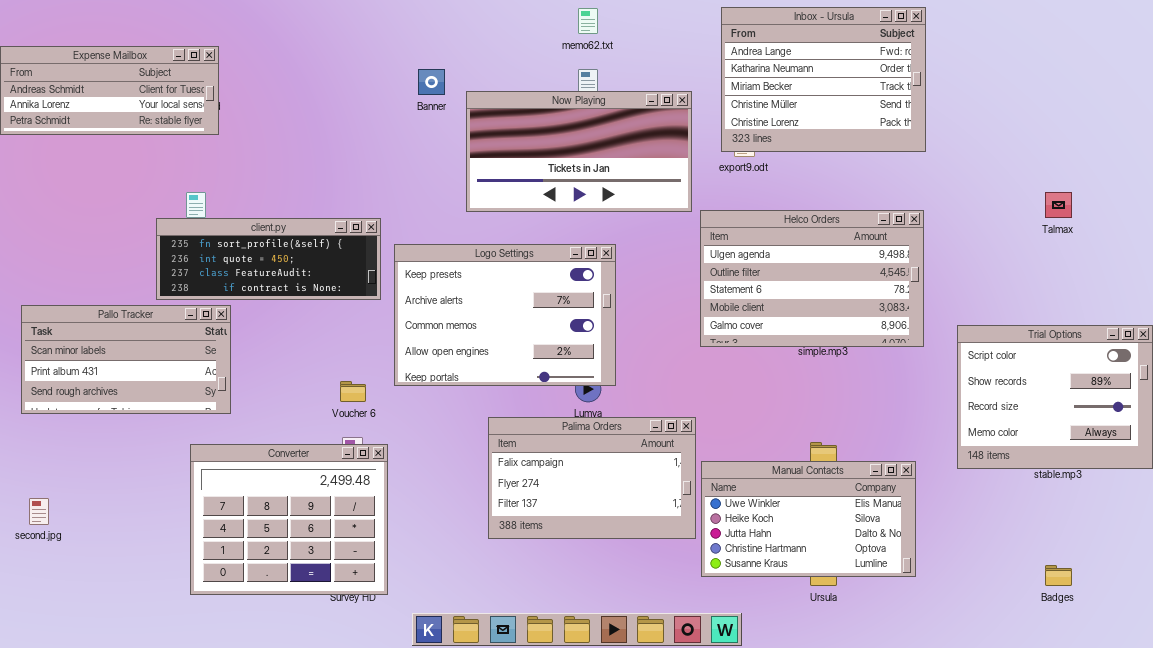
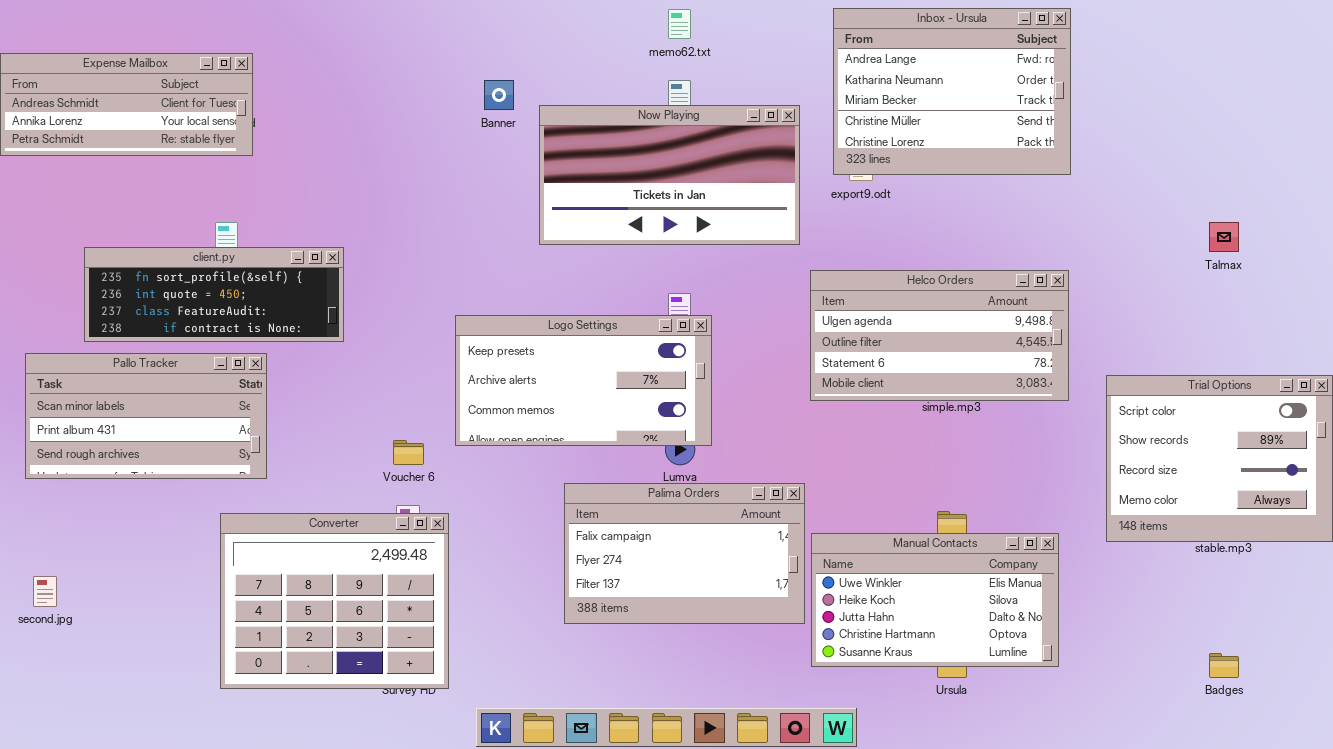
Helco Orders: [700,210,924,347] -> [810,270,1069,401], resized
client.py: [156,218,381,300] -> [84,247,344,342], moved
Logo Settings: [394,244,616,386] -> [455,315,712,446], resized

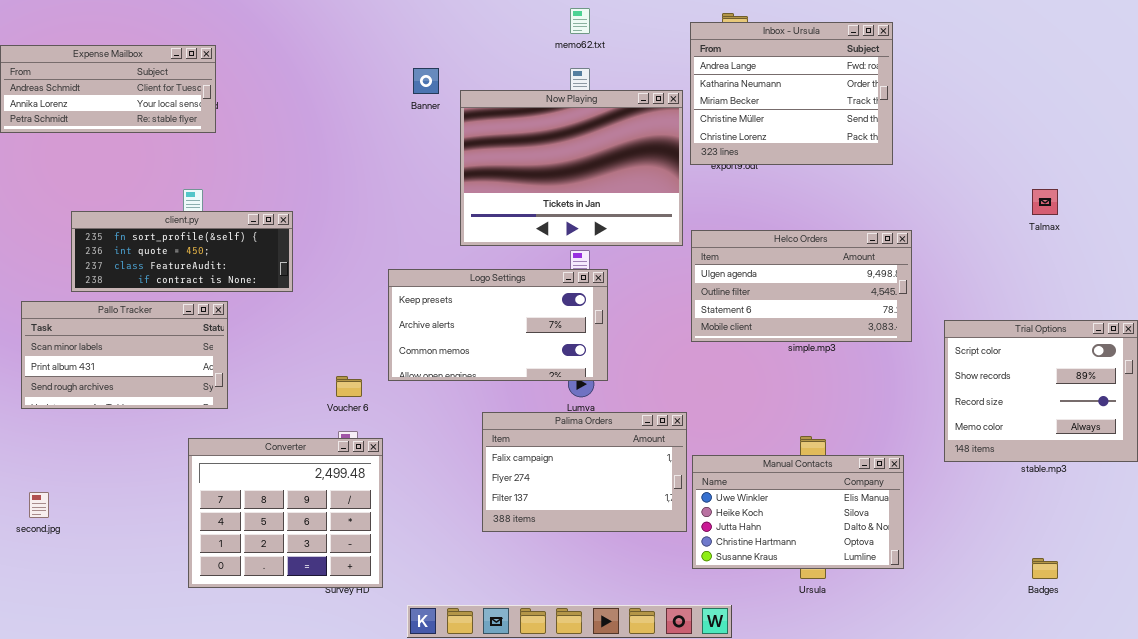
Inbox - Ursula: [833,8,1071,175] -> [690,22,893,165], moved
Now Playing: [539,105,800,245] -> [460,90,683,246], resized

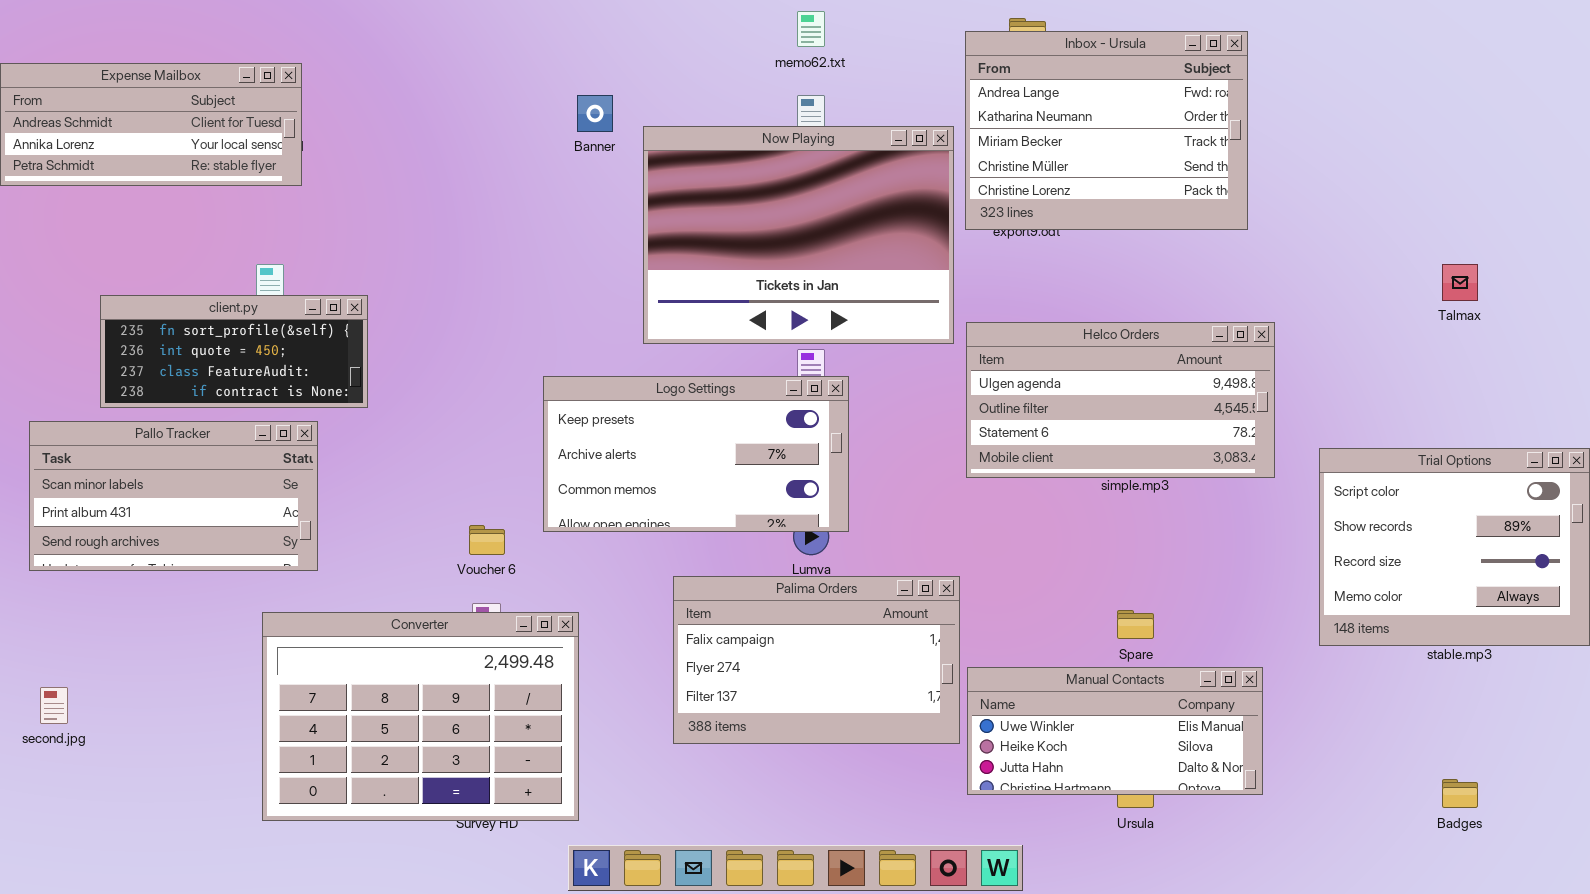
client.py: [71,211,293,292] -> [100,295,368,408], resized
Converter: [188,438,383,588] -> [262,612,579,821], resized
Manual Contacts: [692,455,904,569] -> [967,667,1263,795], resized

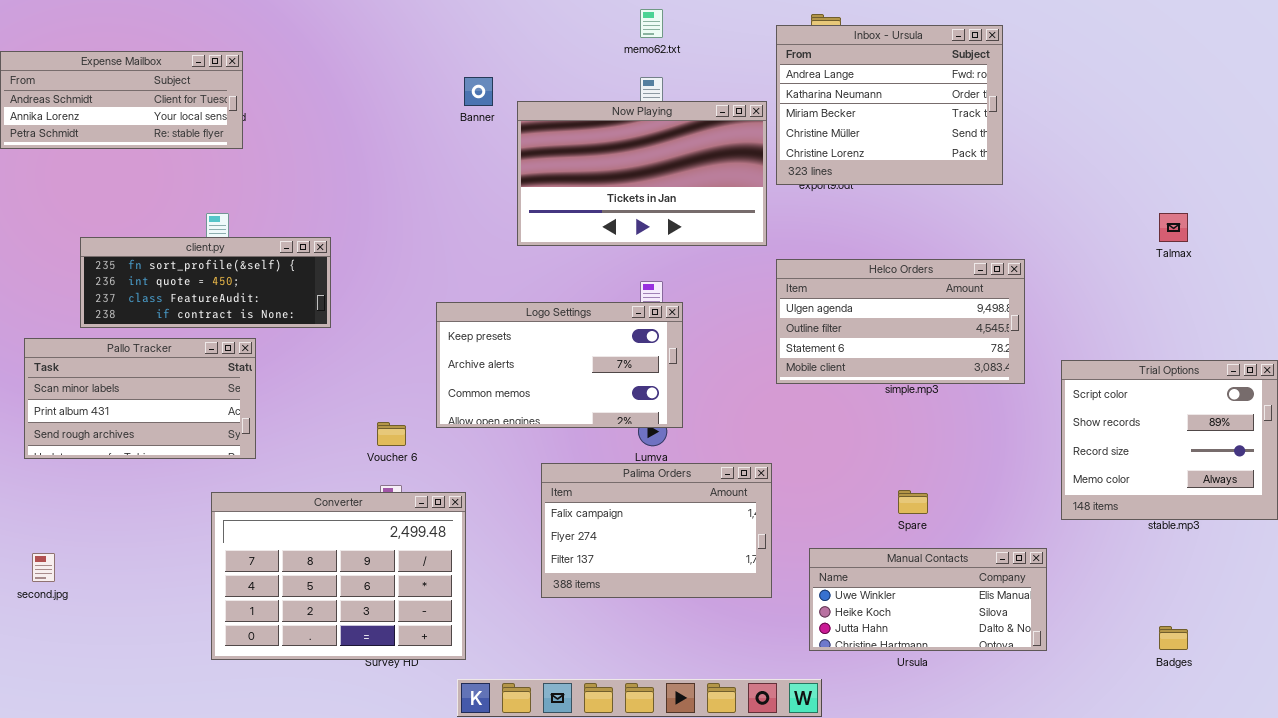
Now Playing: [643,126,954,344] -> [517,101,767,246], resized
client.py: [100,295,368,408] -> [80,237,331,328], resized
Manual Contacts: [967,667,1263,795] -> [809,548,1047,651], moved

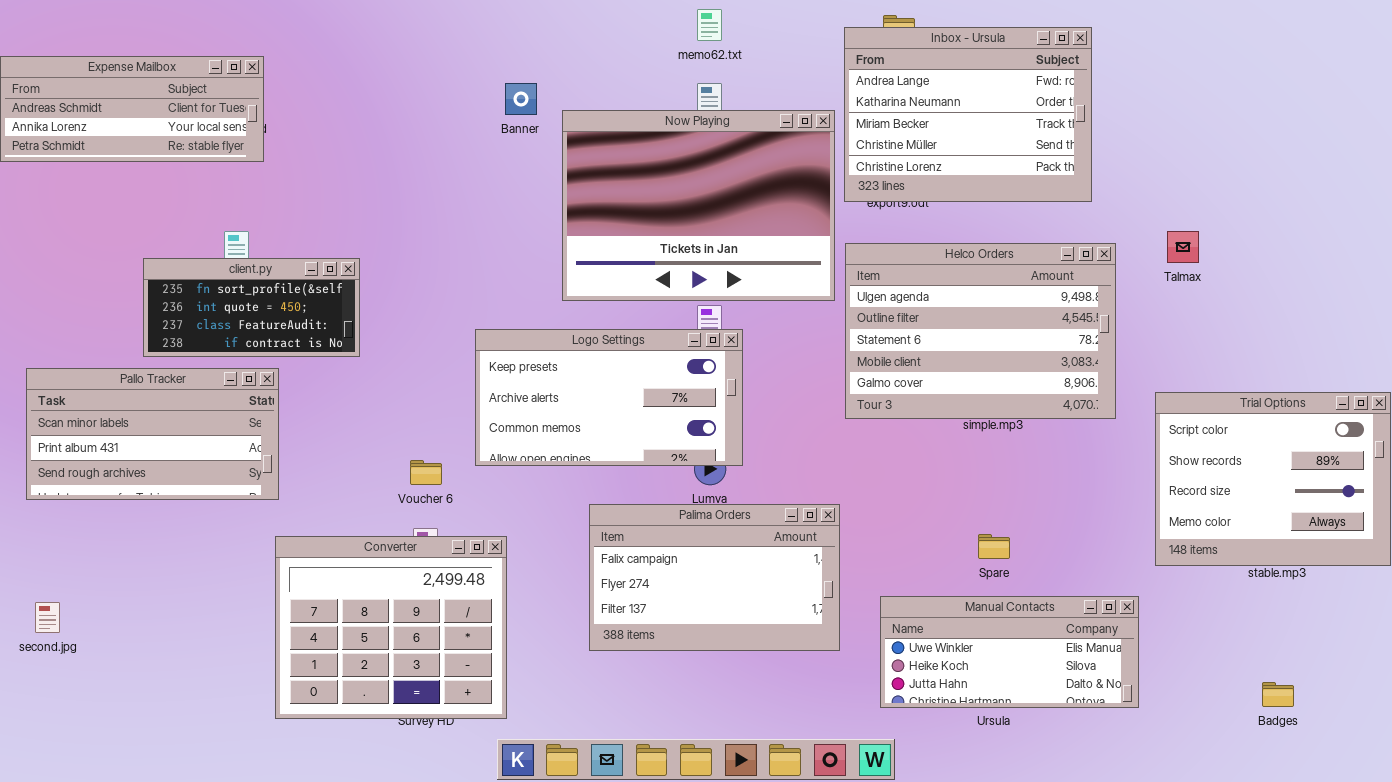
Now Playing: [517,101,767,246] -> [562,110,835,301], resized
Talmax: [1159,213,1188,242] -> [1167,231,1199,263], moved
client.py: [80,237,331,328] -> [143,258,360,357], resized
Helco Orders: [776,259,1025,384] -> [845,243,1116,419], resized
Converter: [211,492,466,660] -> [275,536,507,719], resized

